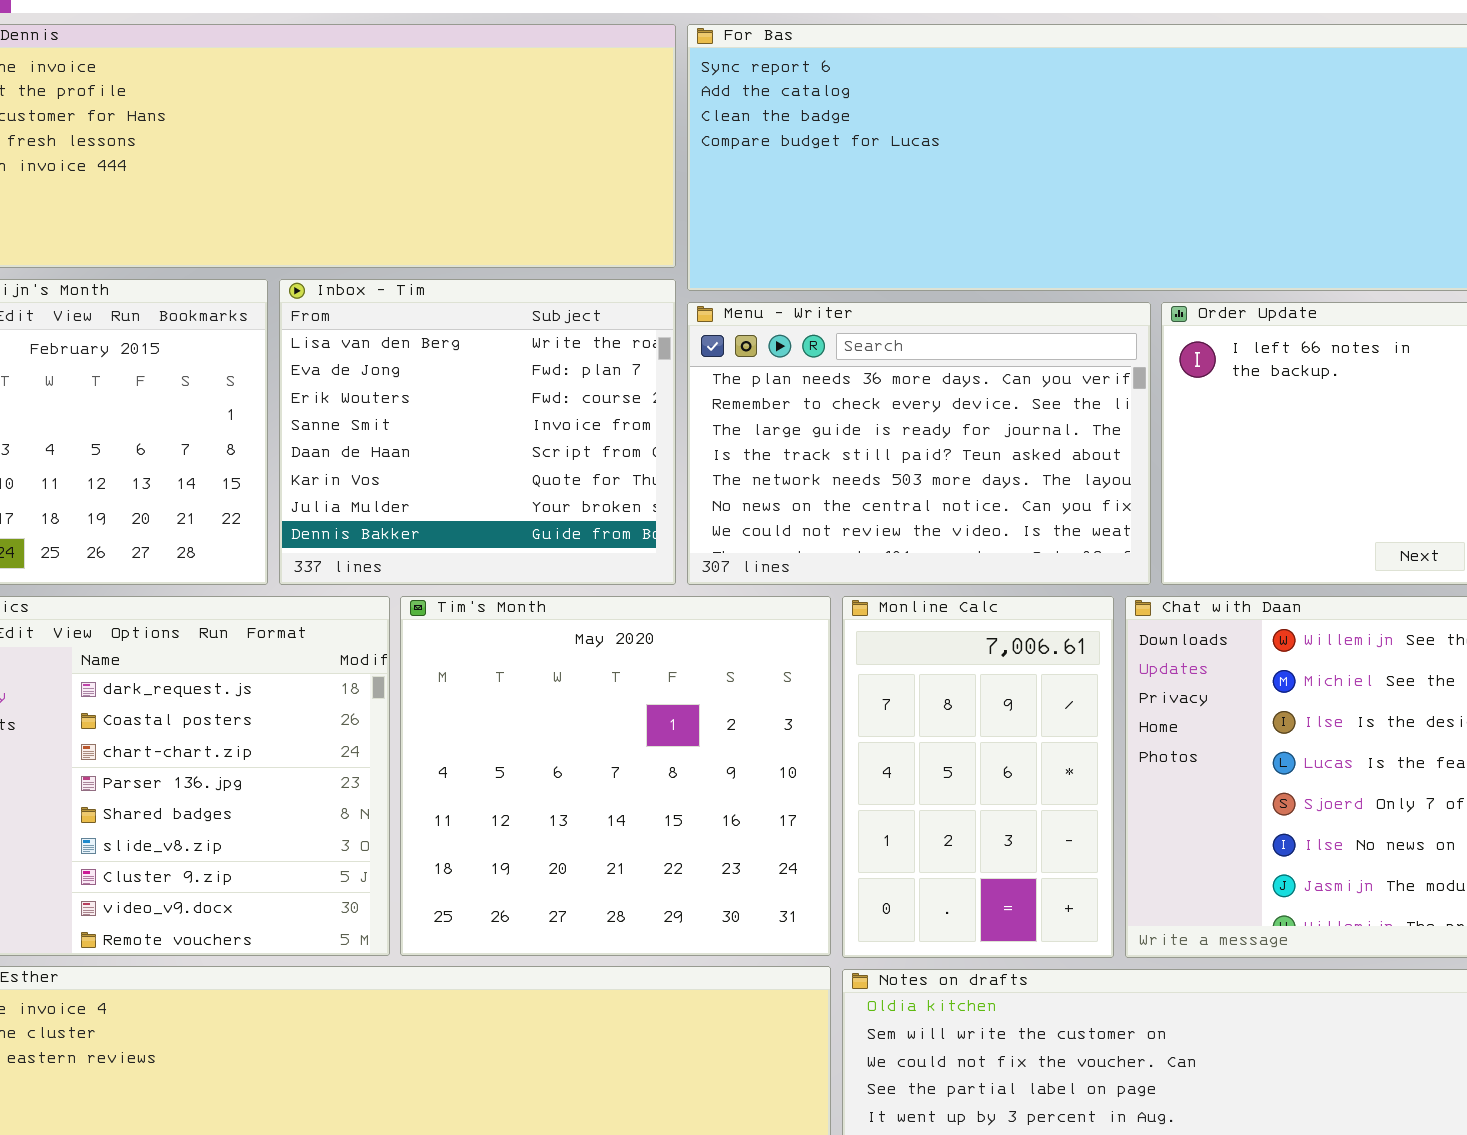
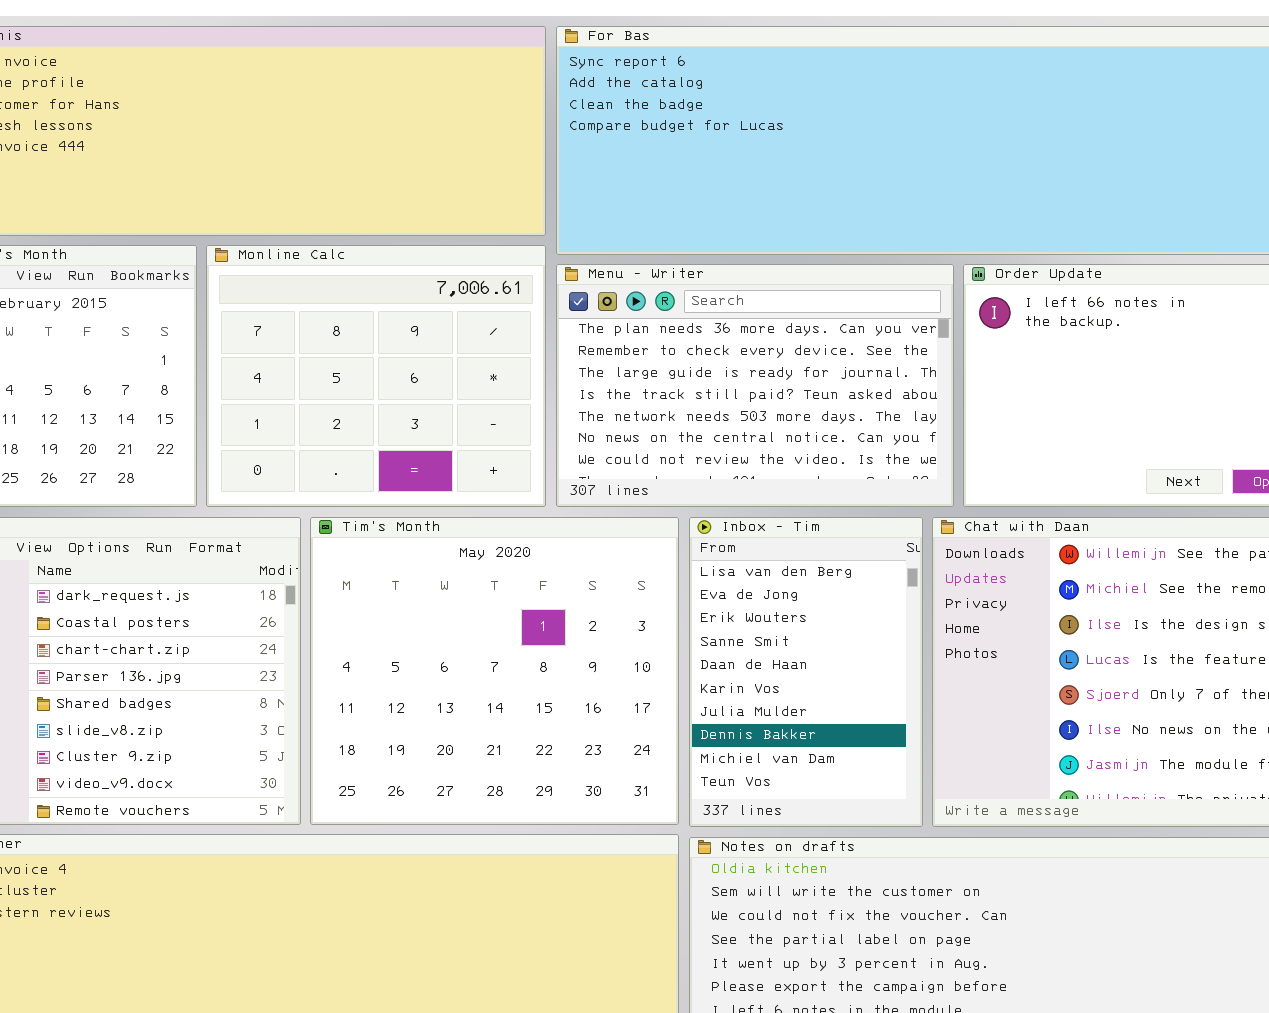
Inbox - Tim: [279,279,676,585] -> [689,517,923,827], moved, resized
Monline Calc: [842,596,1114,958] -> [206,245,546,507], moved, resized

